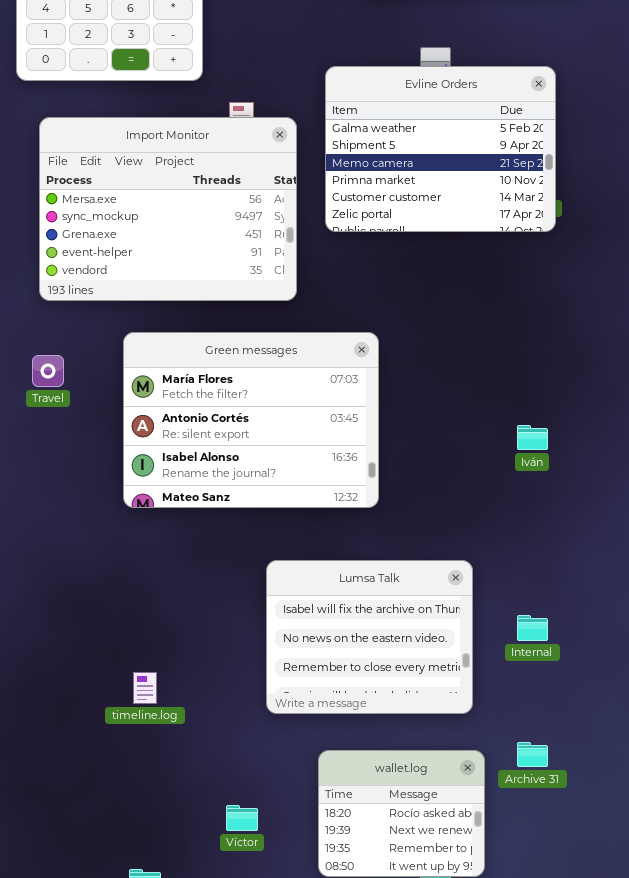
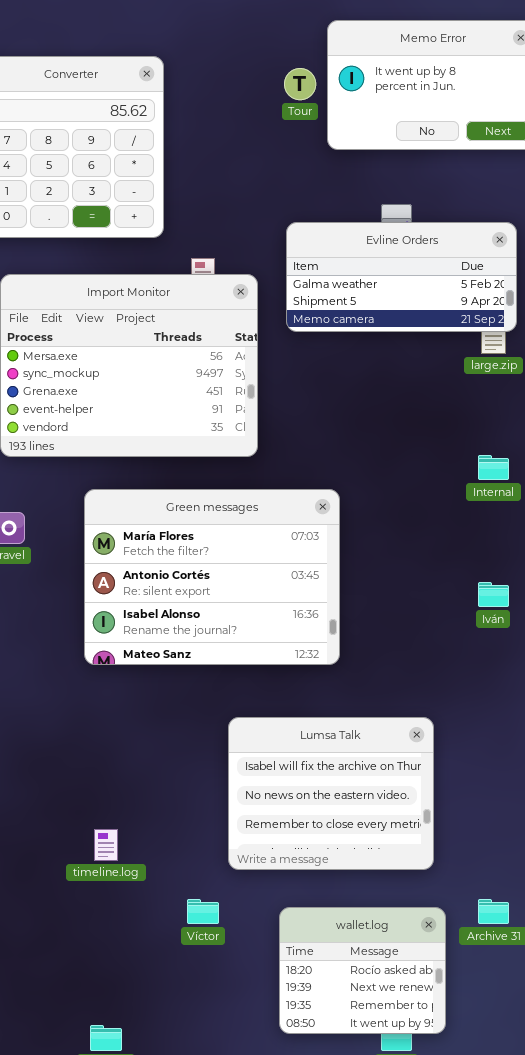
Evline Orders: [325,66,556,232] -> [286,222,517,332], resized
Internal: [517,615,548,641] -> [478,455,509,480], moved
Víctor: [226,805,258,831] -> [187,899,219,924], moved

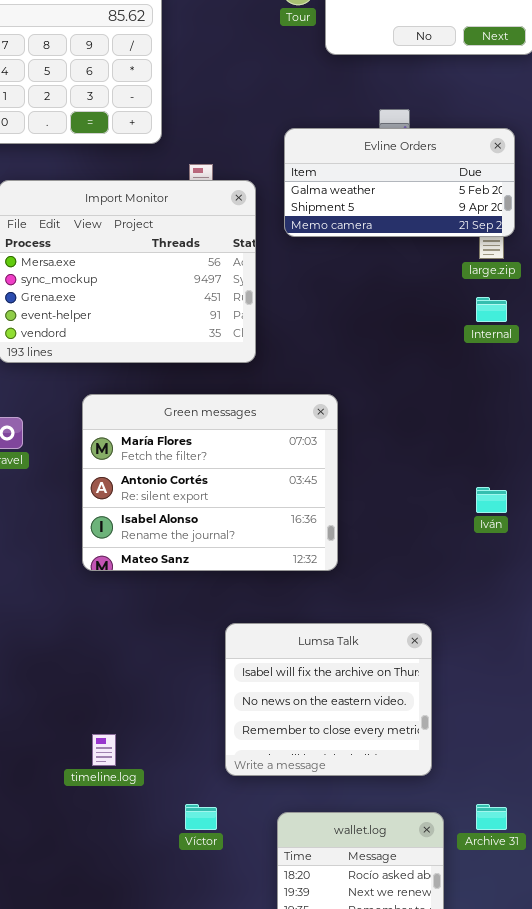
Internal: [478,455,509,480] -> [476,297,507,322], moved

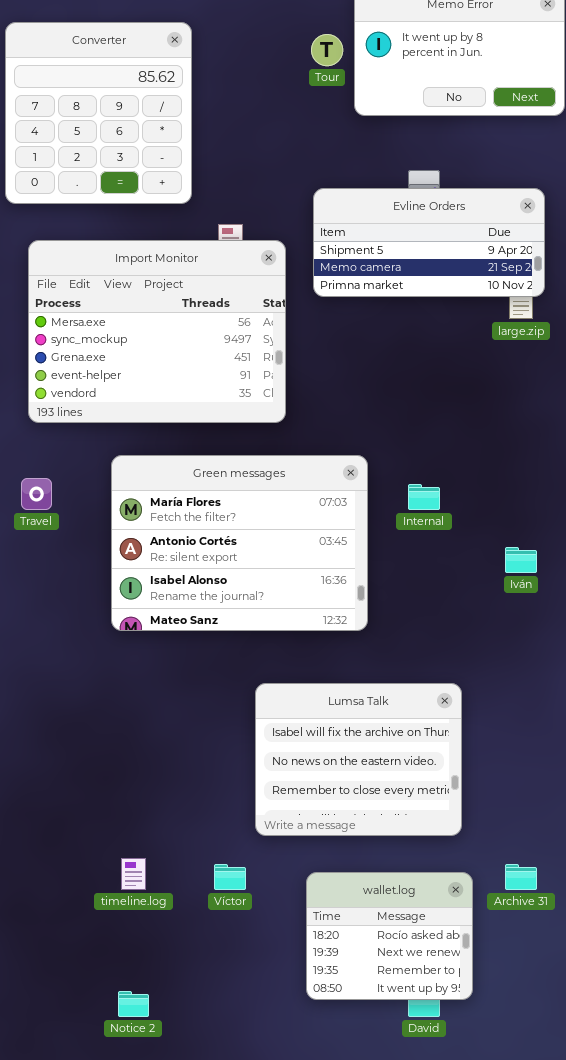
Evline Orders: [284,128,515,237] -> [313,188,545,297], scrolled down 1 row
Internal: [476,297,507,322] -> [408,484,440,510], moved
timeline.log: [92,734,116,766] -> [121,858,146,890], moved

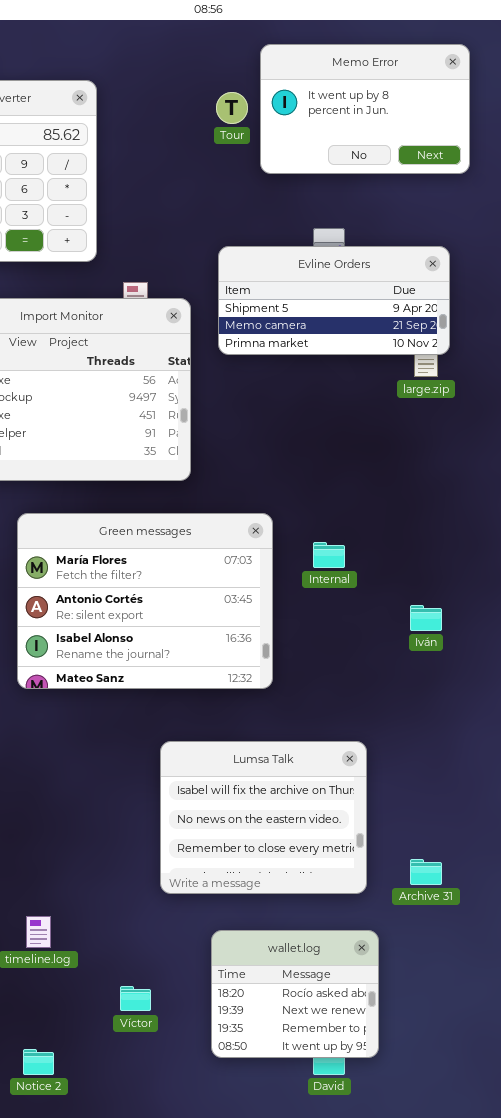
Víctor: [214,864,246,890] -> [120,986,151,1011], moved
Archive 31: [505,864,537,890] -> [410,859,442,885], moved

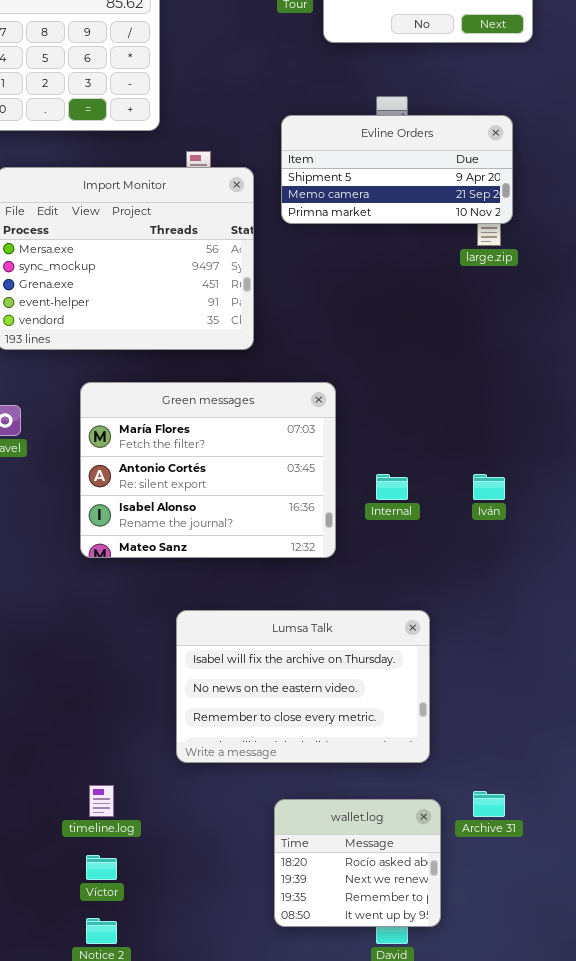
Internal: [313,542,345,568] -> [376,474,408,500], moved
Lumsa Talk: [160,741,367,894] -> [176,610,430,763], resized
Archive 31: [410,859,442,885] -> [473,791,505,817], moved
Víctor: [120,986,151,1011] -> [86,855,117,880], moved

